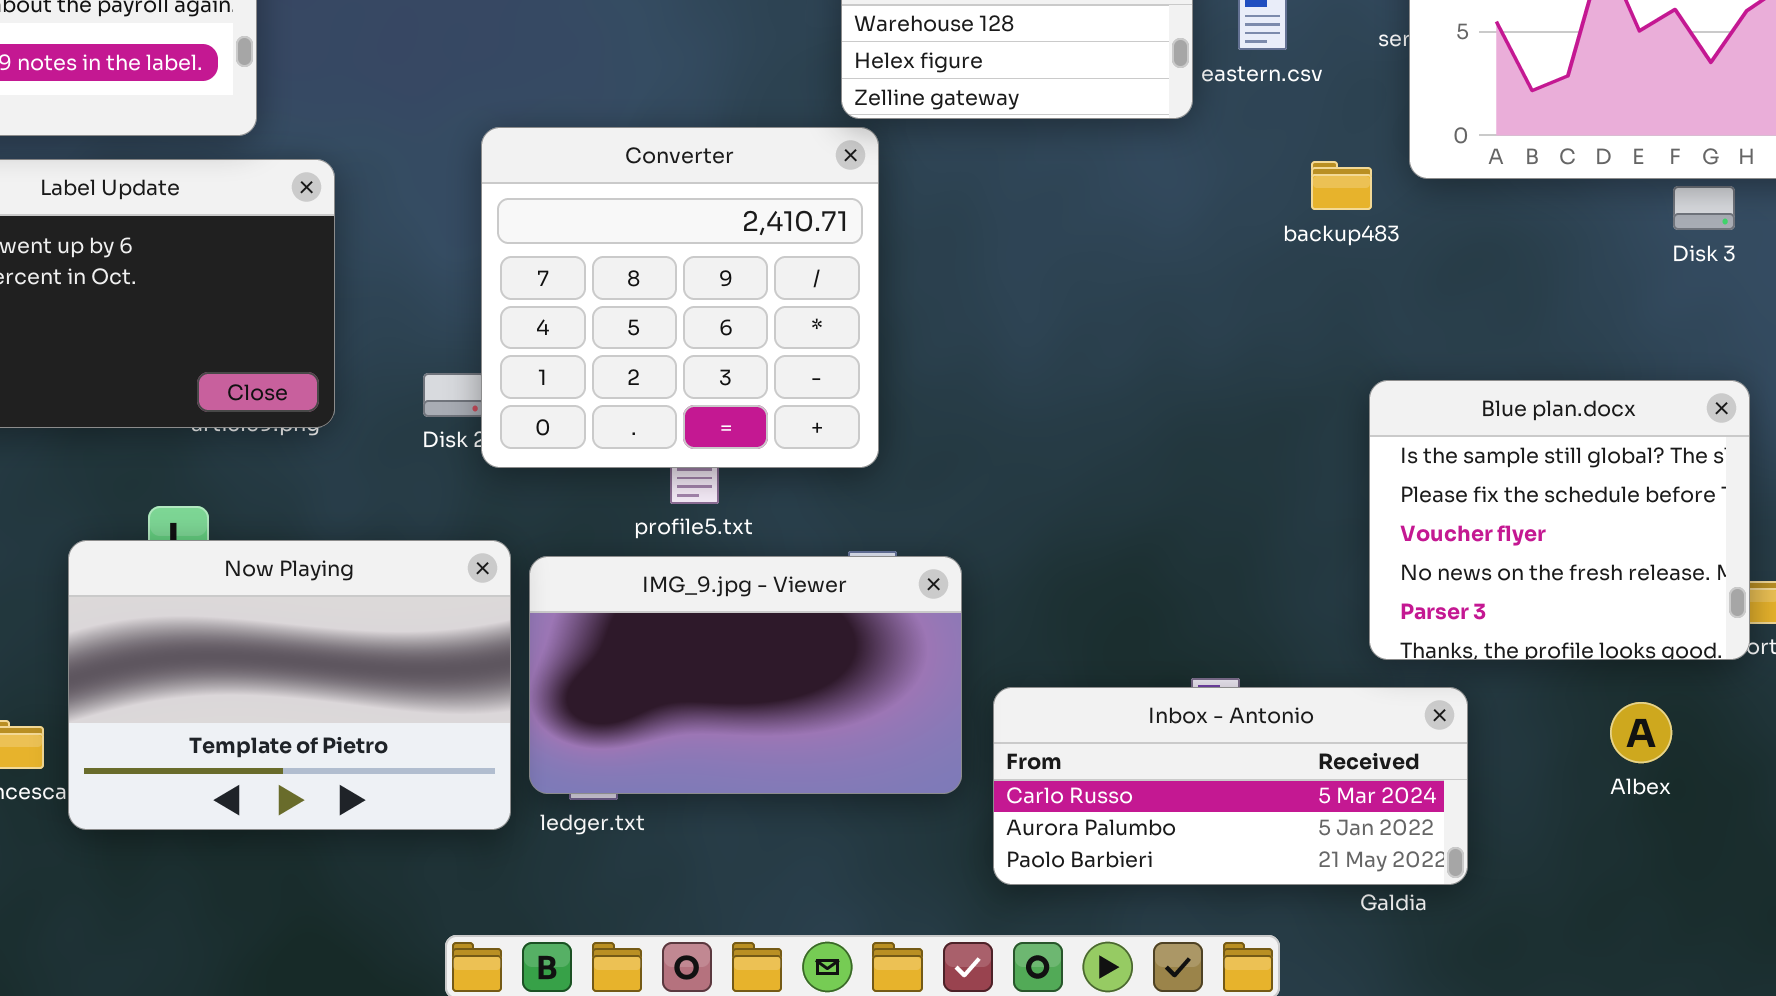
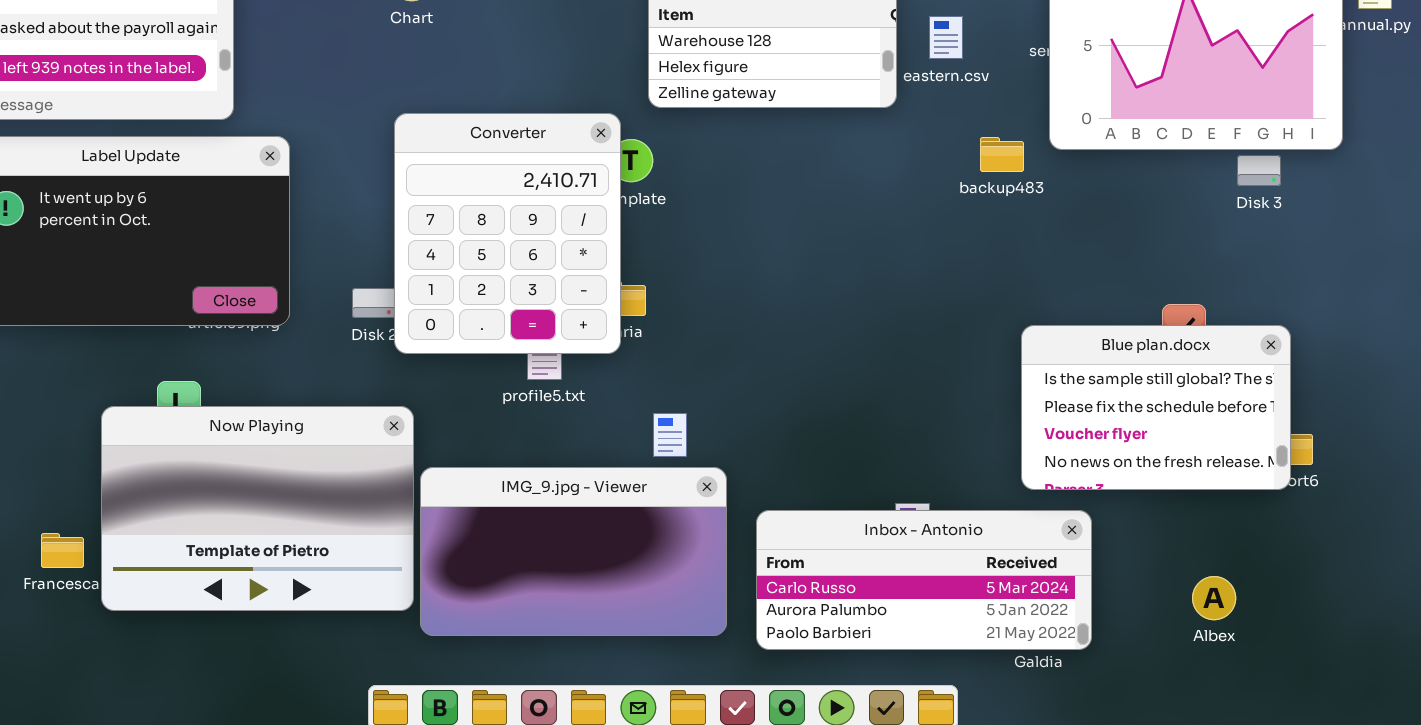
Converter: [481,127,879,468] -> [394,113,621,354], resized
Blue plan.docx: [1369,380,1750,660] -> [1021,325,1291,490], resized
IMG_9.jpg - Viewer: [529,556,962,794] -> [420,467,727,636], moved
Albex: [1610,702,1672,763] -> [1192,576,1236,620], moved

